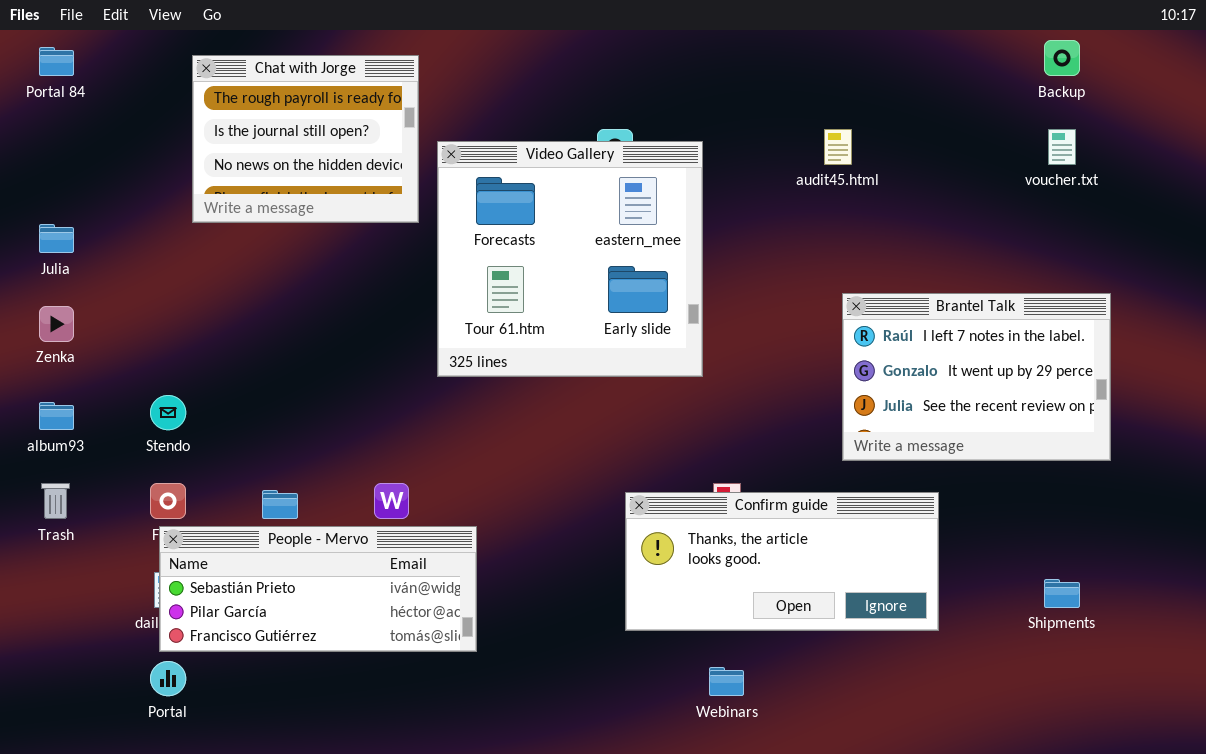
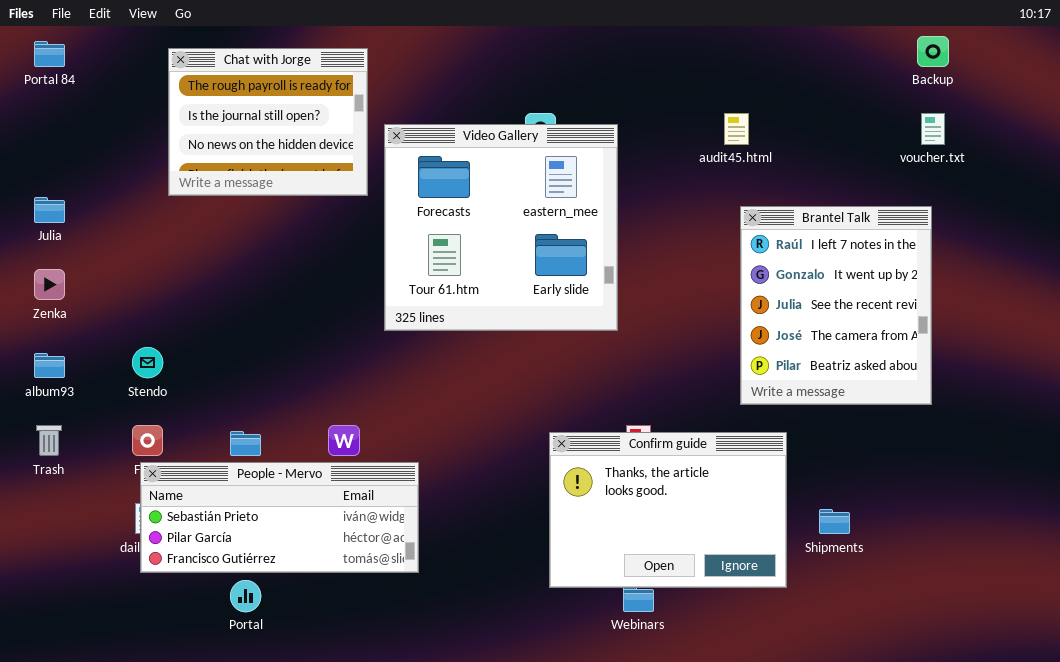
Brantel Talk: [842,293,1111,461] -> [740,206,932,405], resized
Confirm guide: [625,492,939,631] -> [549,432,787,588], resized
Shipments: [1044,579,1080,608] -> [819,509,850,534], moved
Portal: [150,661,186,696] -> [230,580,261,612], moved

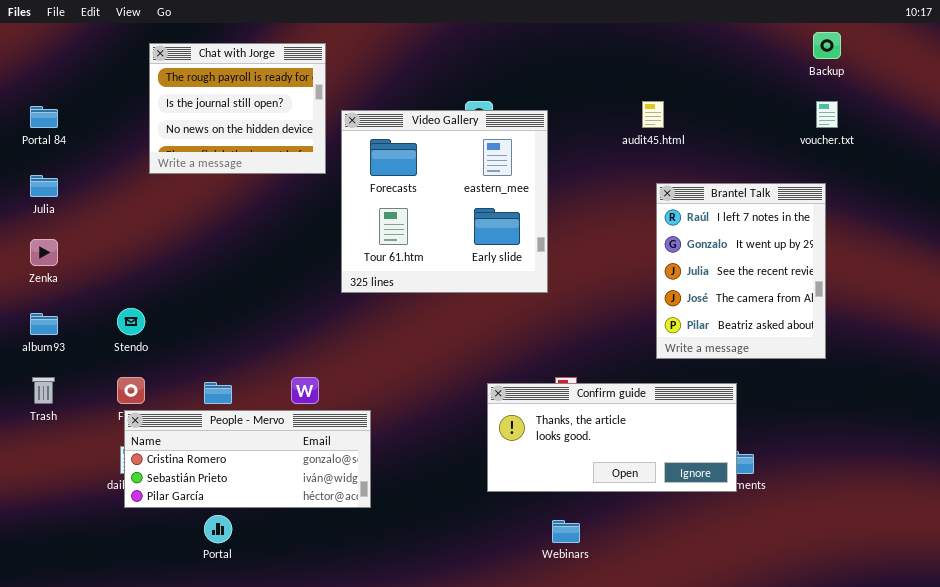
Portal 84: [34,41,65,67] -> [30,106,58,128], moved
Confirm guide: [549,432,787,588] -> [487,383,737,492], resized
People - Mervo: [140,462,419,573] -> [124,410,371,508], scrolled up 1 row

